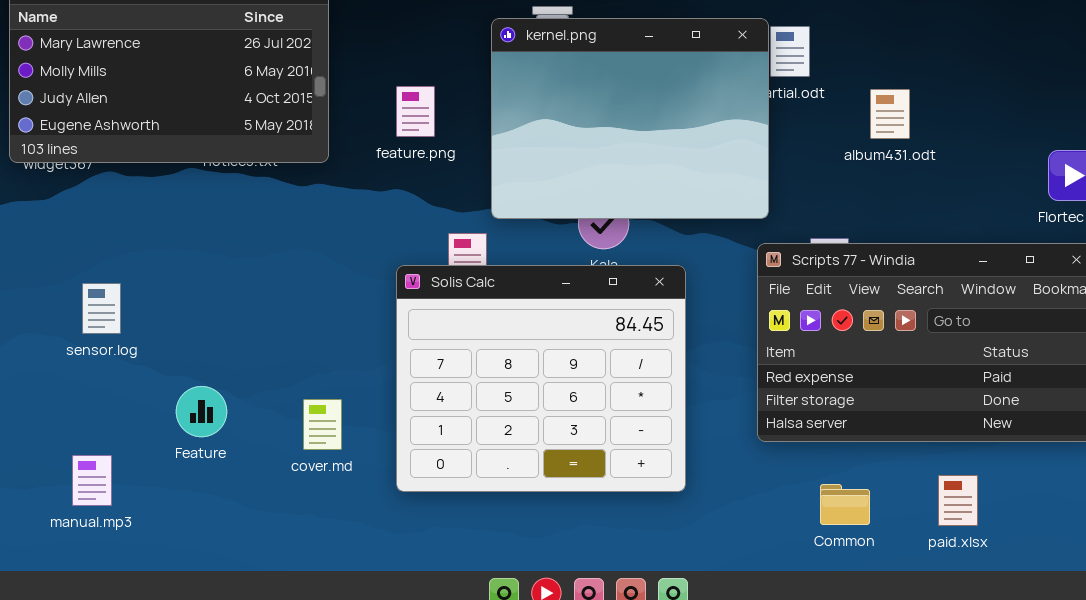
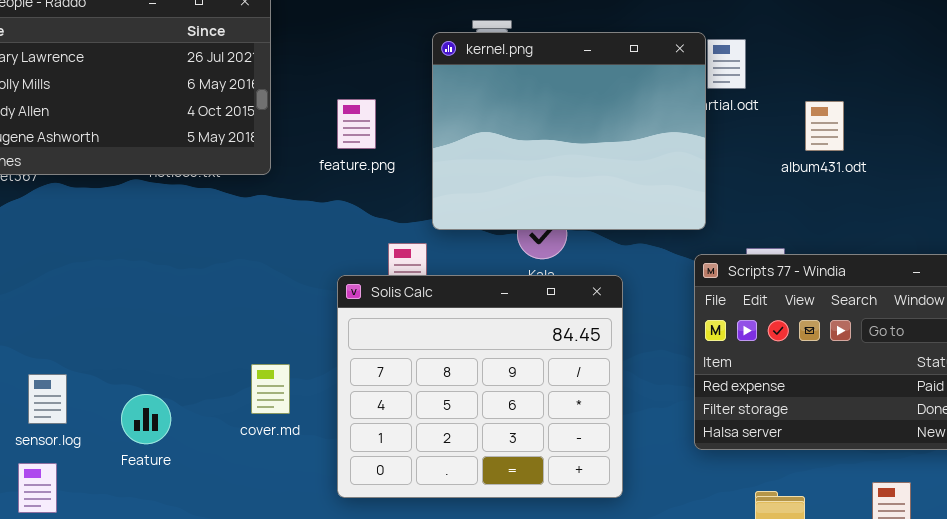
sensor.log: [82,283,121,334] -> [28,374,67,424], moved
cover.md: [303,399,342,450] -> [251,364,290,414], moved

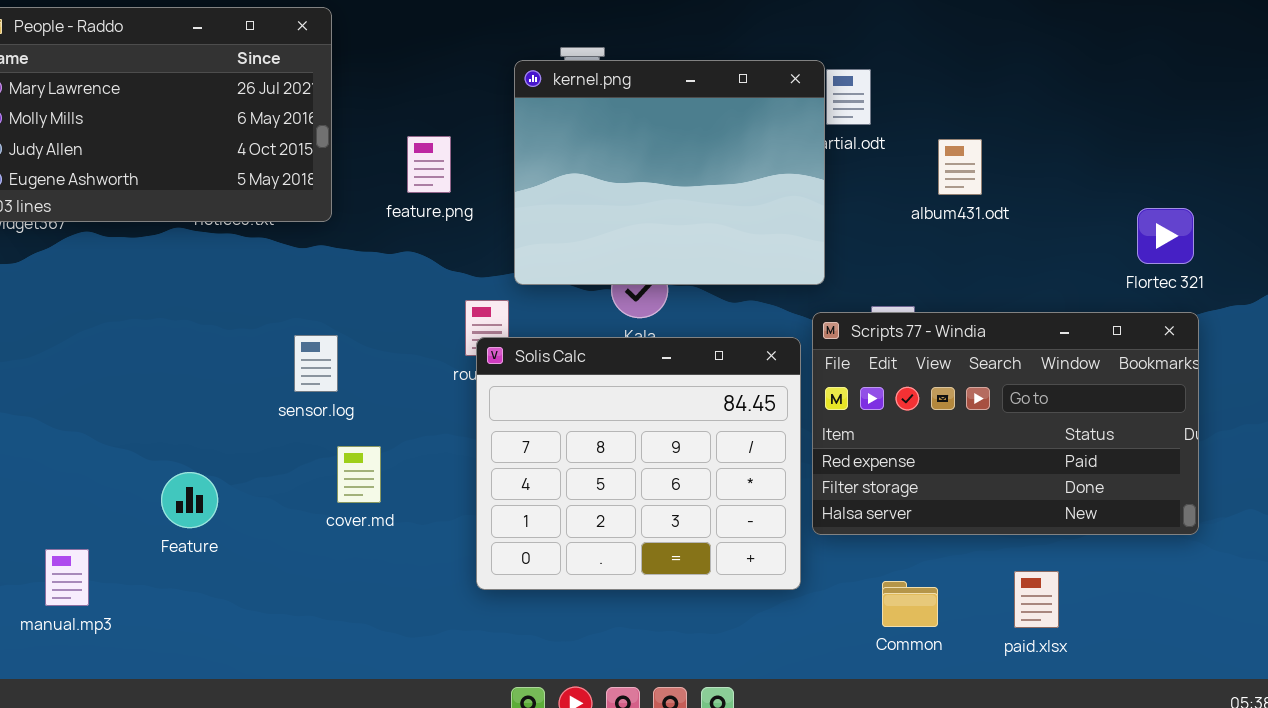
Solis Calc: [337,275,623,498] -> [476,337,801,590], moved
cover.md: [251,364,290,414] -> [337,446,381,503], moved
sensor.log: [28,374,67,424] -> [294,335,338,392], moved

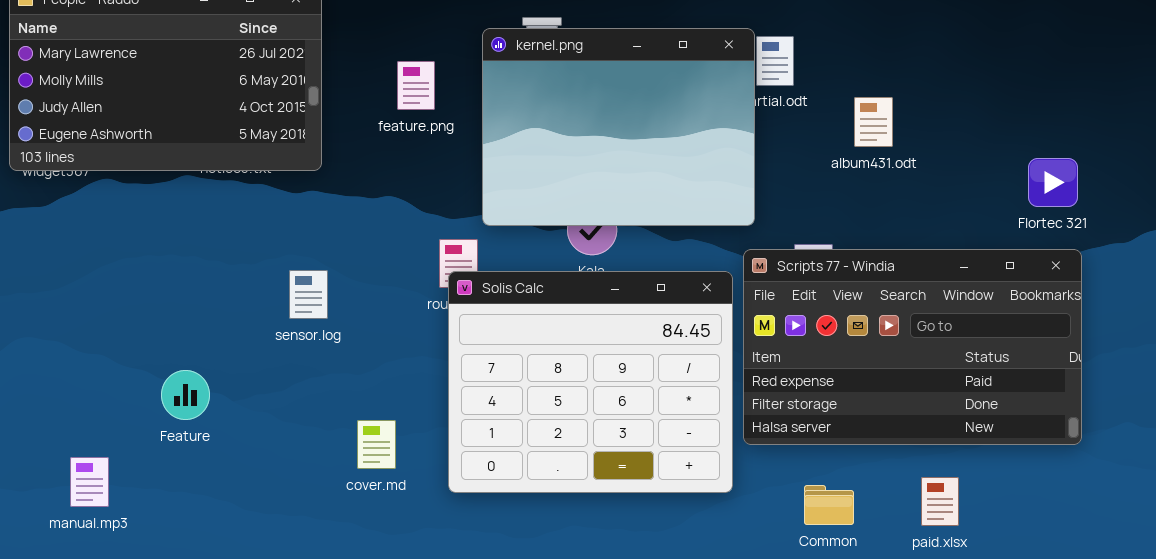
feature.png: [407,136,451,193] -> [397,61,435,110], moved
cover.md: [337,446,381,503] -> [357,420,396,469], moved
Feature: [161,472,218,528] -> [161,370,210,420], moved

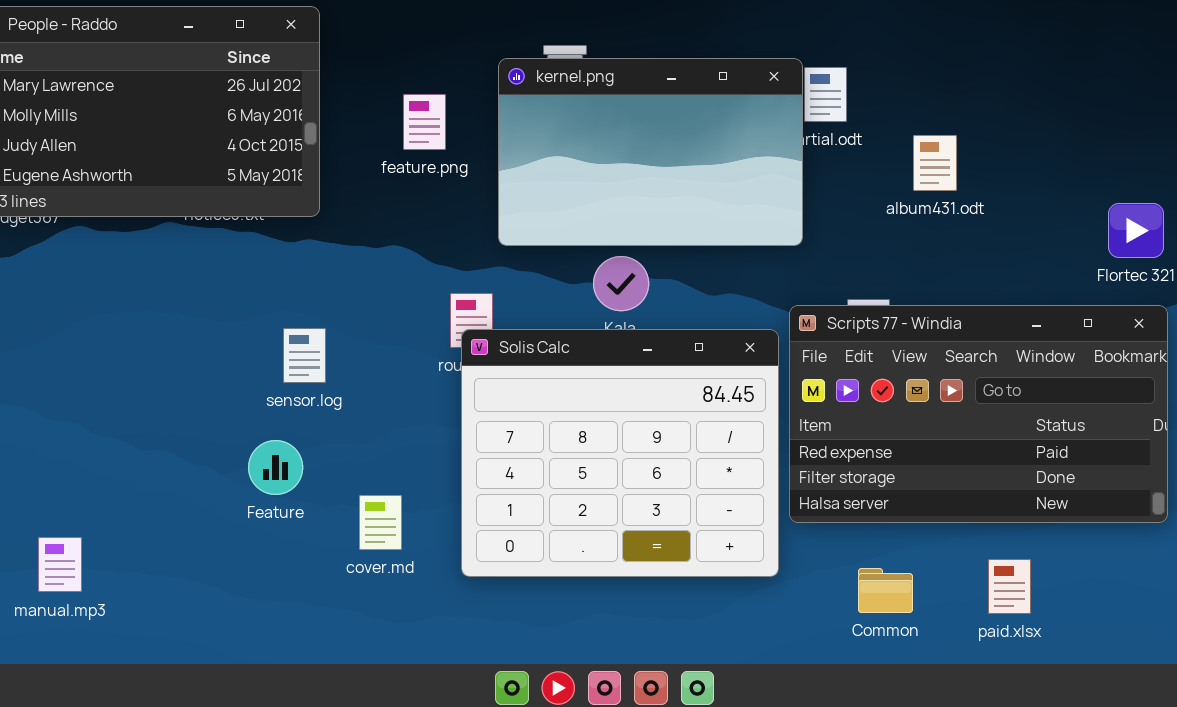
kernel.png: [482,28,755,226] -> [498,58,803,246], resized
Feature: [161,370,210,420] -> [248,440,303,495], moved

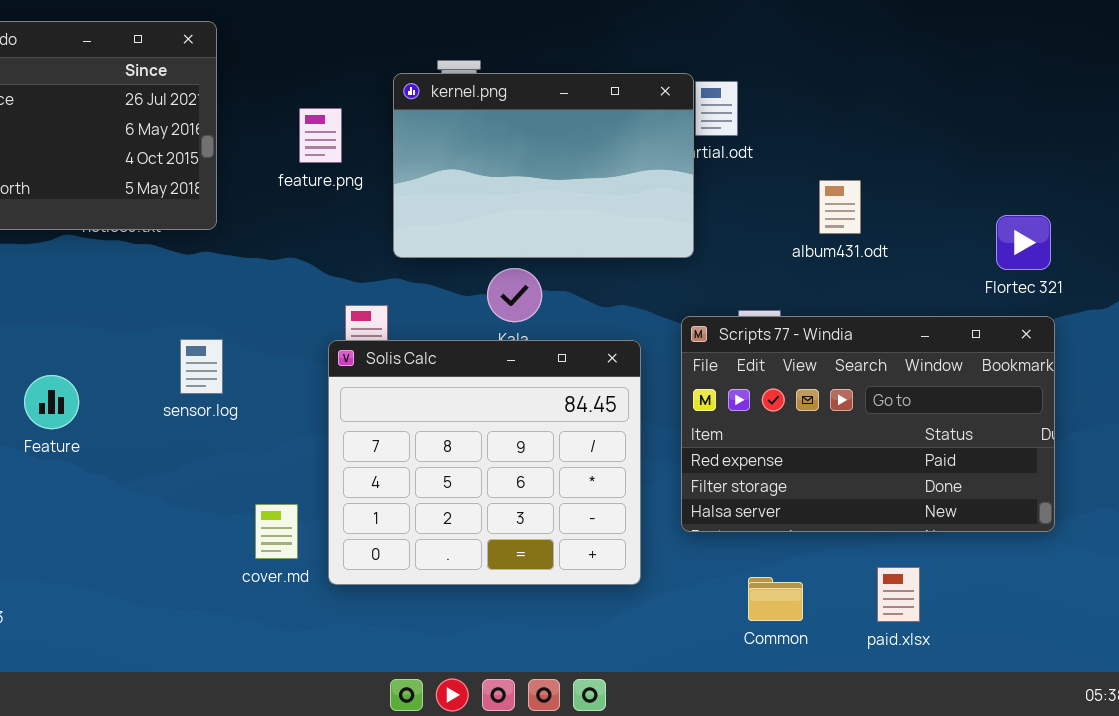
album431.odt: [913,135,957,191] -> [819,180,861,234], moved
Solis Calc: [461,329,779,577] -> [328,340,641,585], moved
Feature: [248,440,303,495] -> [24,375,79,429], moved

